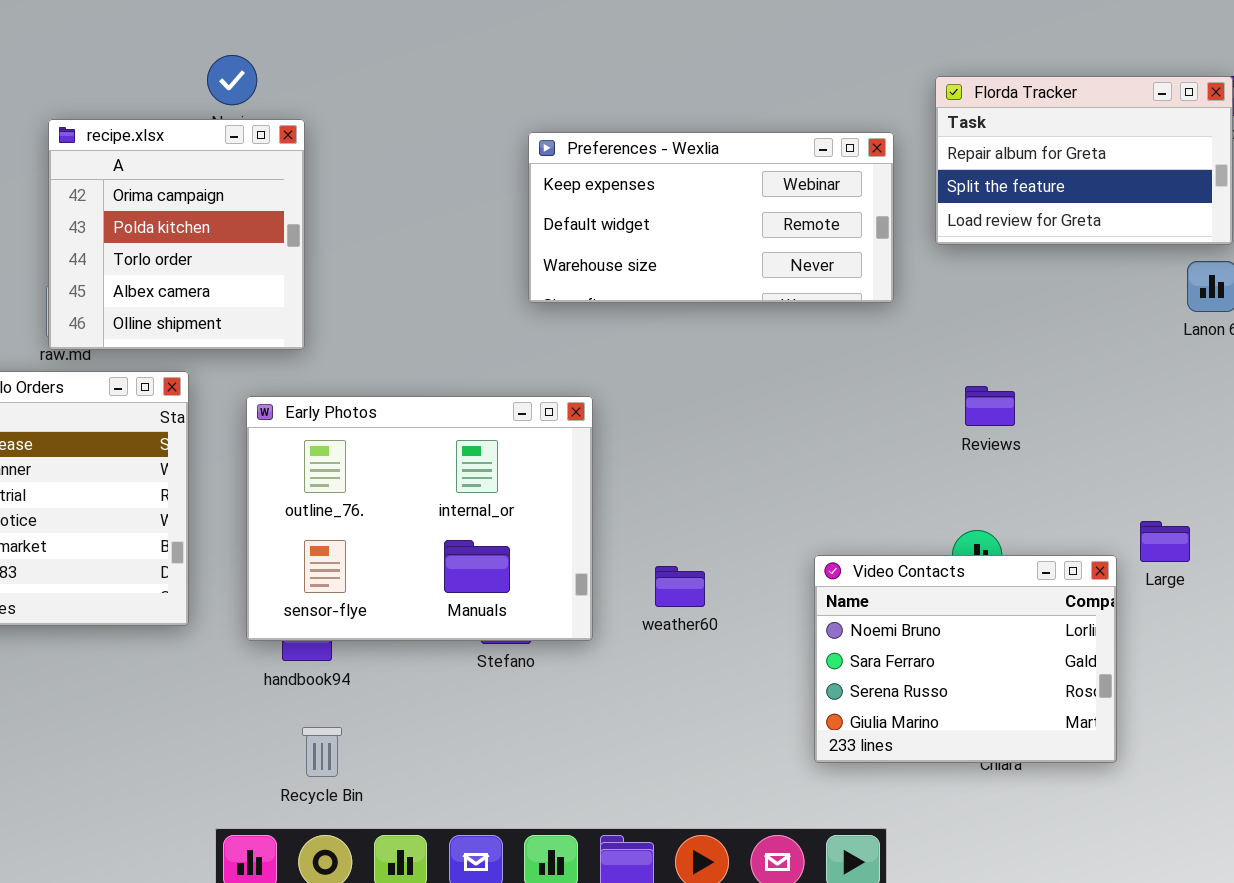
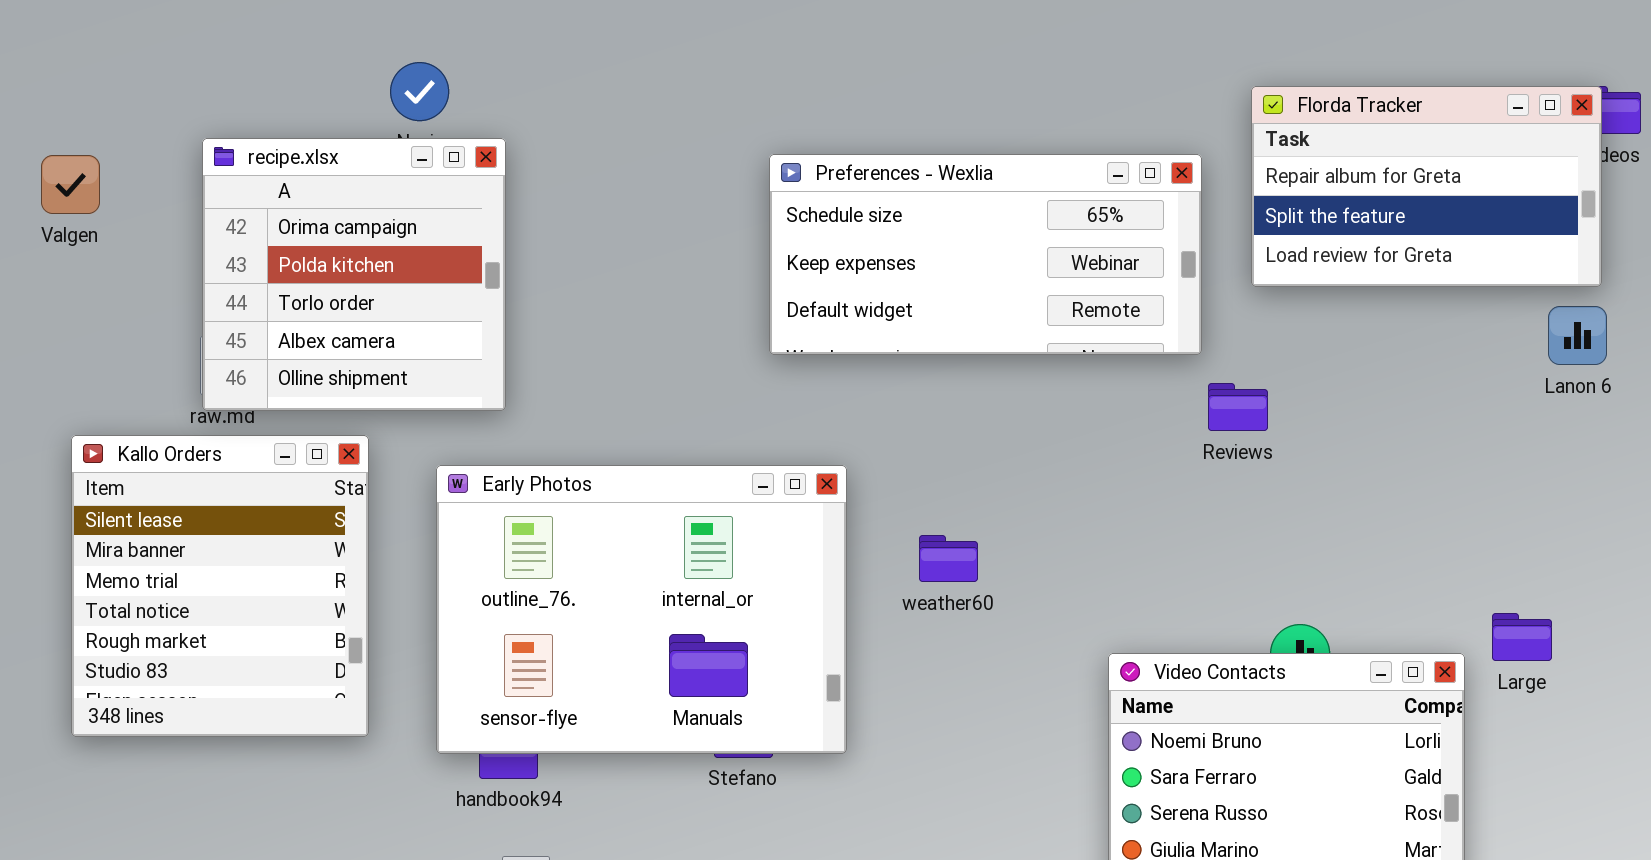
Preferences - Wexlia: [528,132,894,303] -> [769,154,1202,355], scrolled up 1 row
Reviews: [965,386,1015,426] -> [1208,383,1268,431], moved
weather60: [655,566,705,607] -> [919,535,978,582], moved

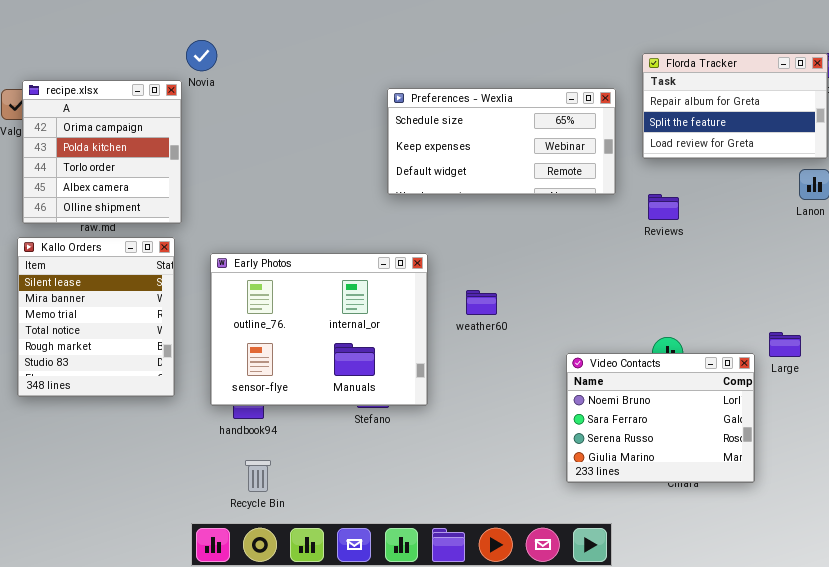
recipe.xlsx: [202,138,506,411] -> [22,80,182,224], moved
Reviews: [1208,383,1268,431] -> [648,194,679,220], moved

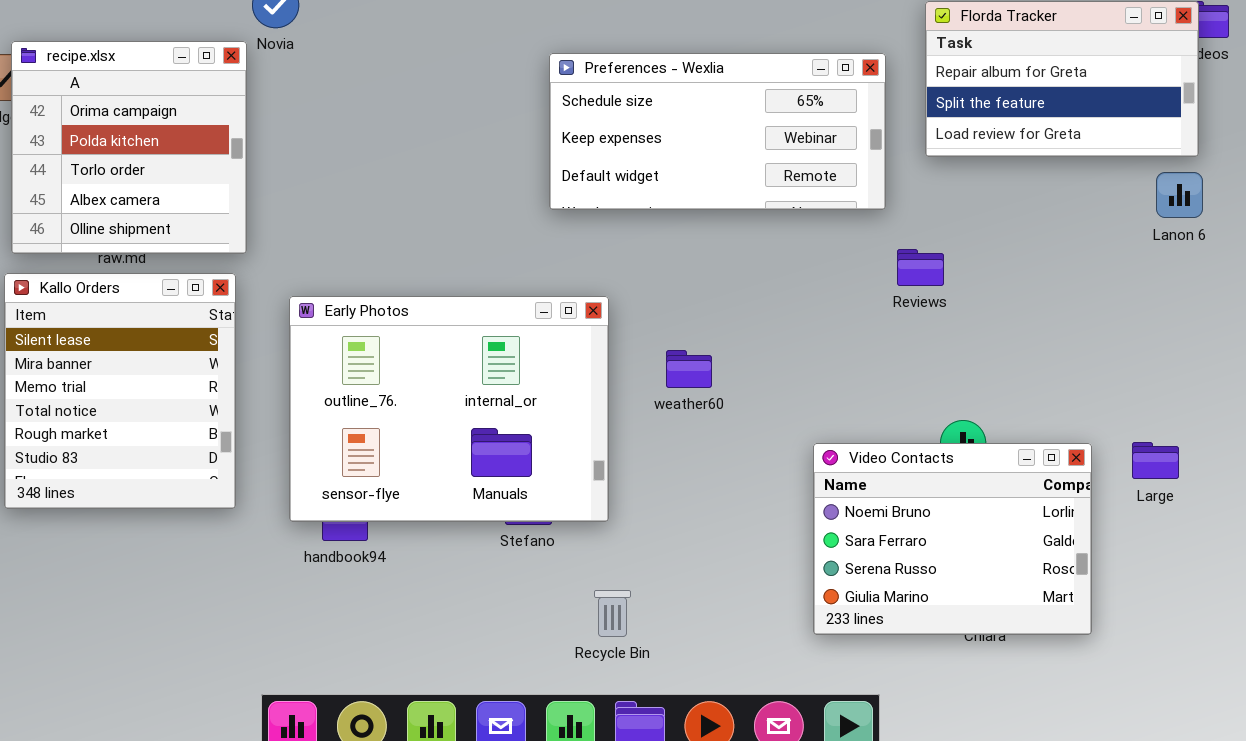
Reviews: [648,194,679,220] -> [897,249,944,286], moved
Large: [769,332,801,357] -> [1132,442,1179,479], moved
Recycle Bin: [245,460,271,492] -> [594,590,631,637], moved

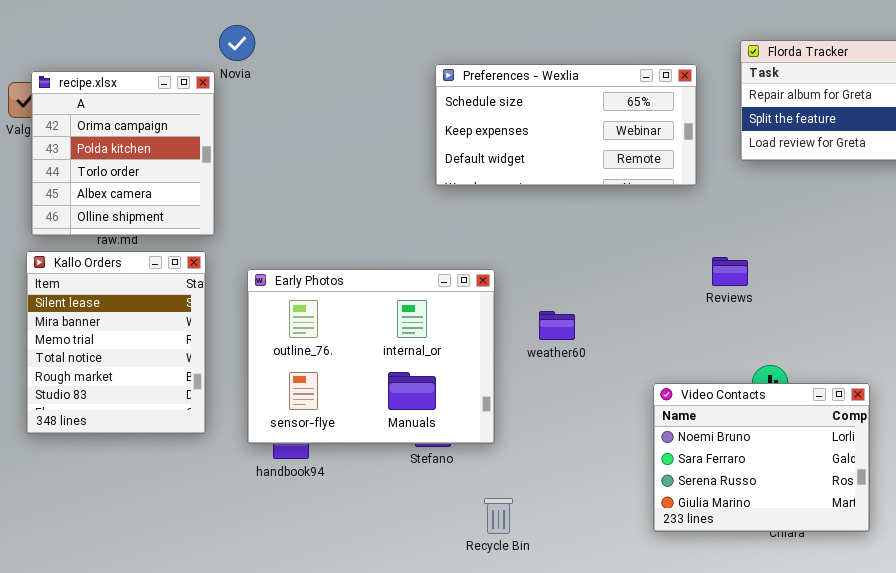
Preferences - Wexlia: [549,53,886,210] -> [435,64,697,186], moved
Reviews: [897,249,944,286] -> [712,257,748,286], moved

